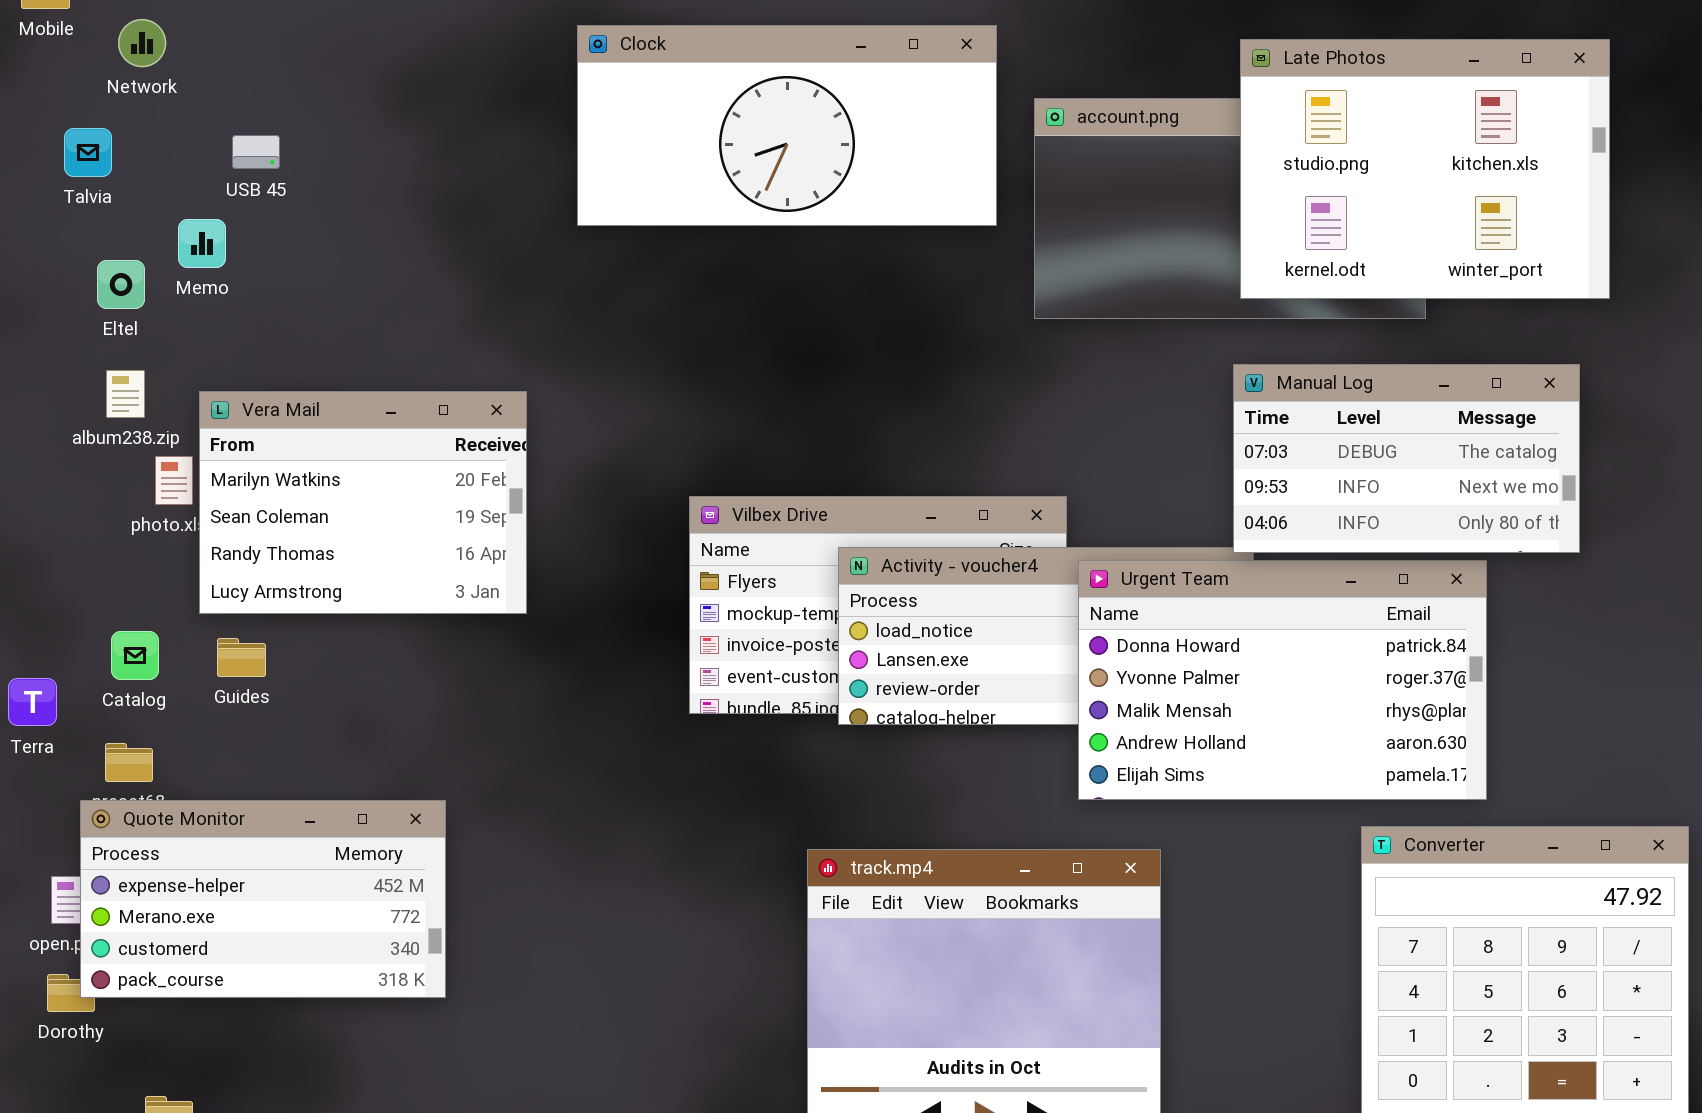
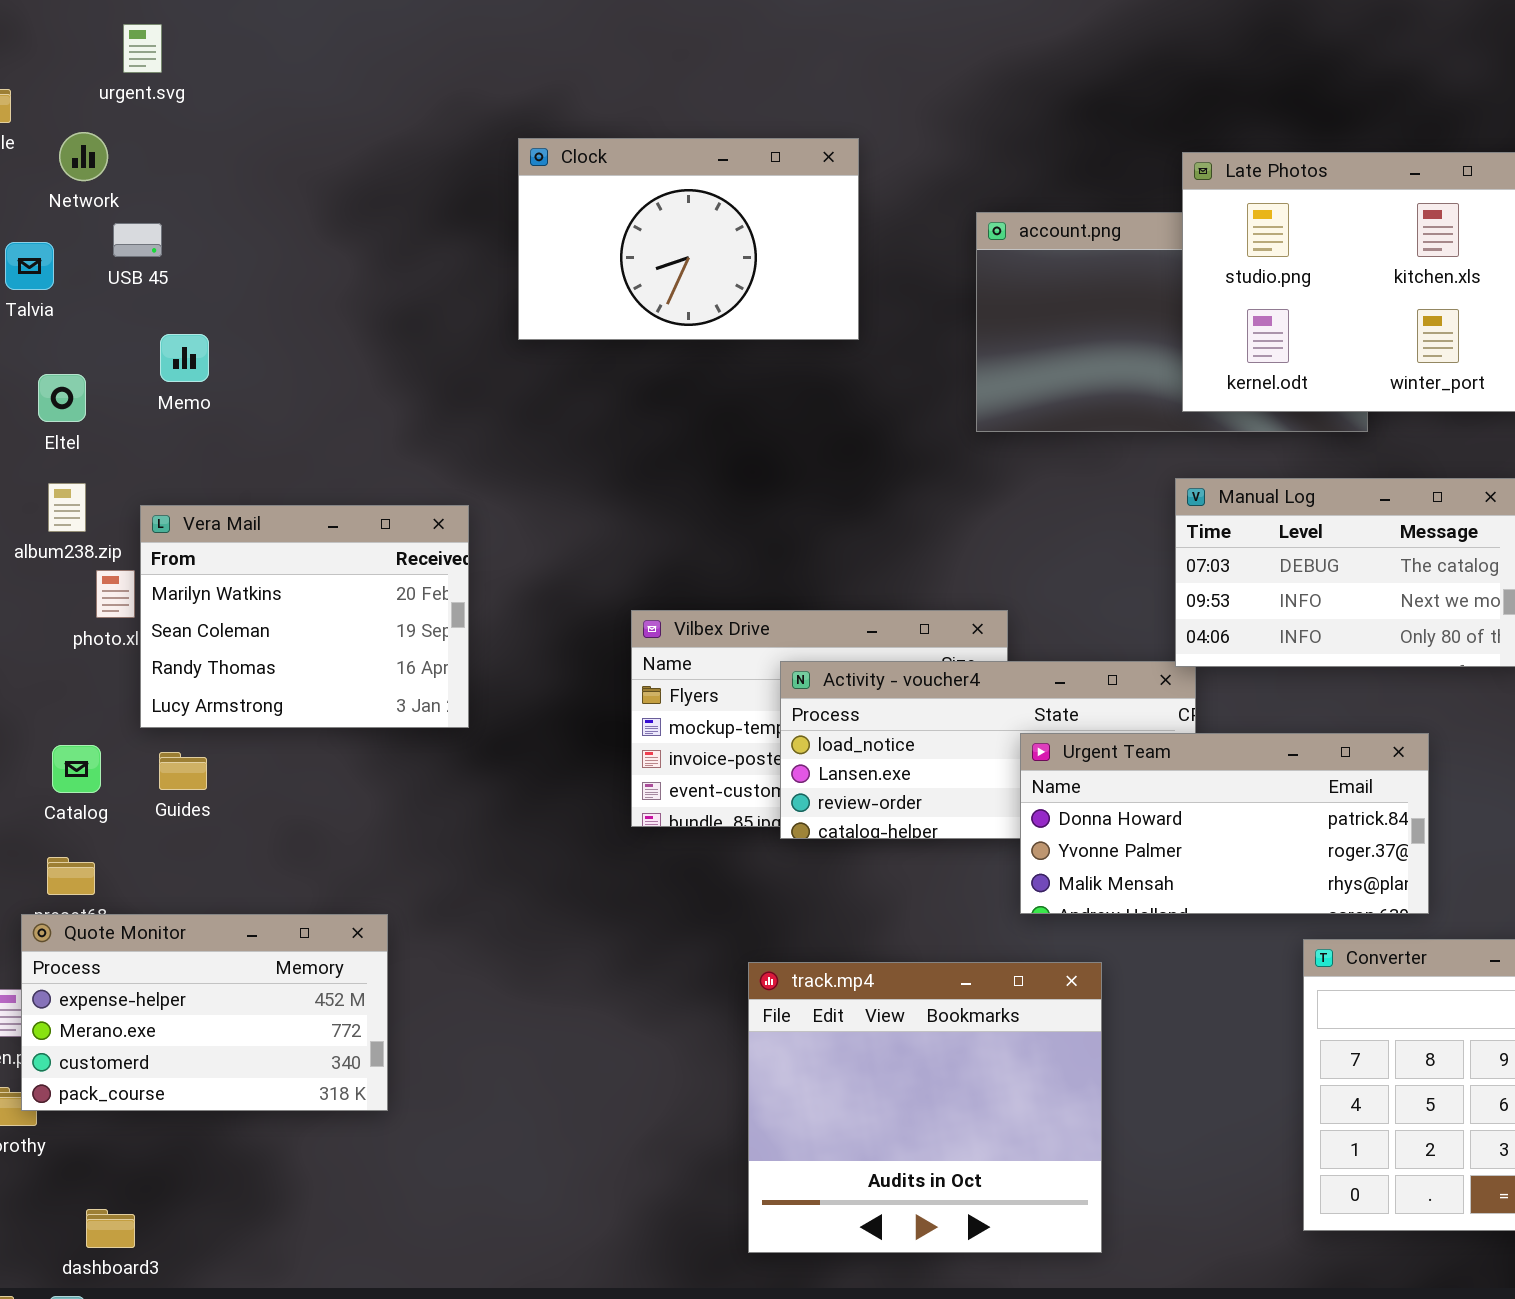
Clock: [577,25,997,226] -> [518,138,859,340], resized
USB 45: [232,135,280,169] -> [113,223,162,257], moved
Memo: [178,219,226,268] -> [160,334,209,382], moved
Urgent Team: [1078,560,1487,800] -> [1020,733,1429,914], resized

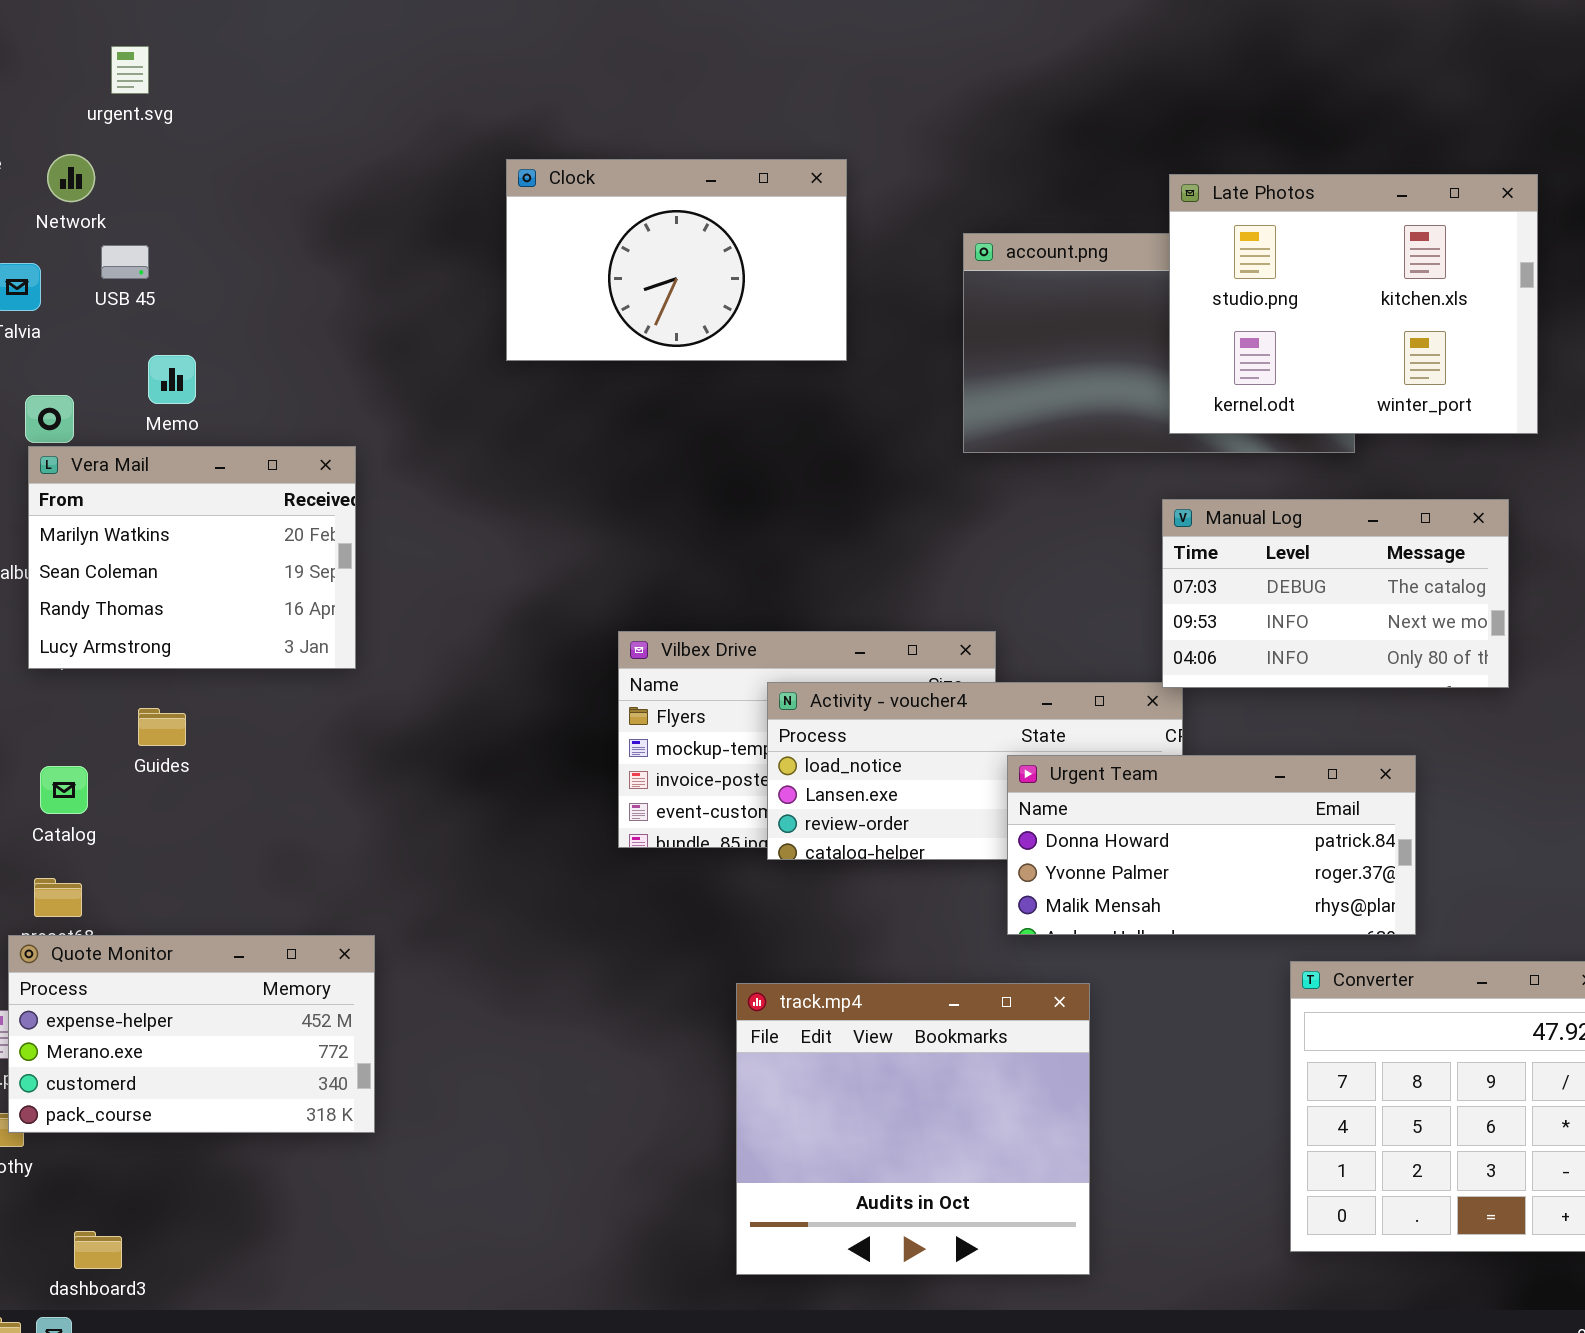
Vera Mail: [140,505,469,728] -> [28,446,356,669], moved
Guides: [159,752,207,790] -> [138,708,186,746], moved

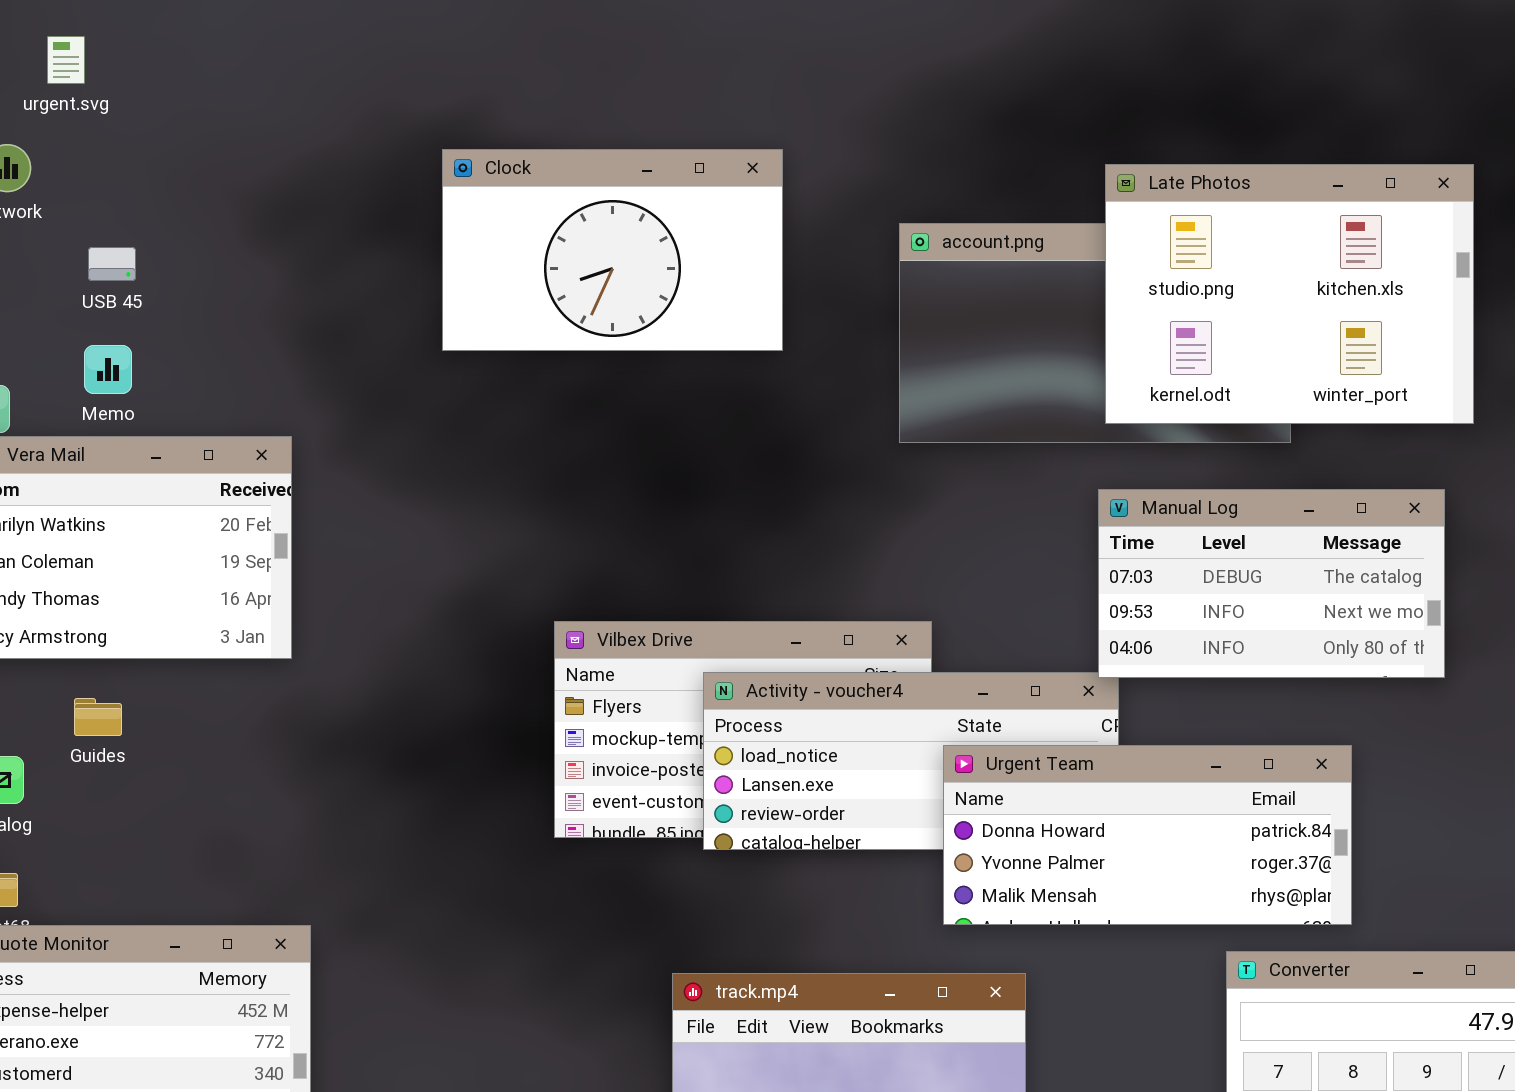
USB 45: [101,245,149,279] -> [88,247,136,281], moved

